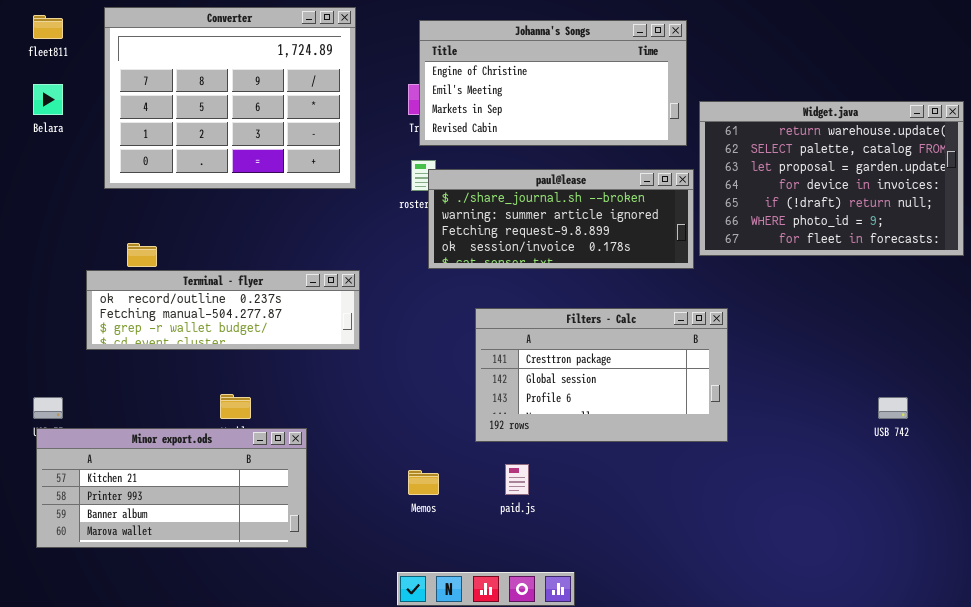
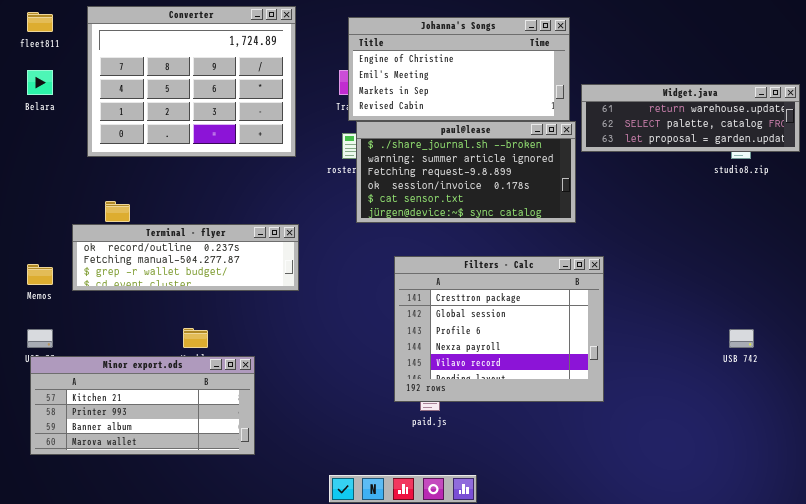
Widget.java: [699,101,964,256] -> [581,84,800,152], resized
paul@lease: [428,169,694,269] -> [356,121,576,223], resized
Filters - Calc: [475,308,728,442] -> [394,256,604,402], resized
Memos: [408,470,439,495] -> [27,264,53,285], moved

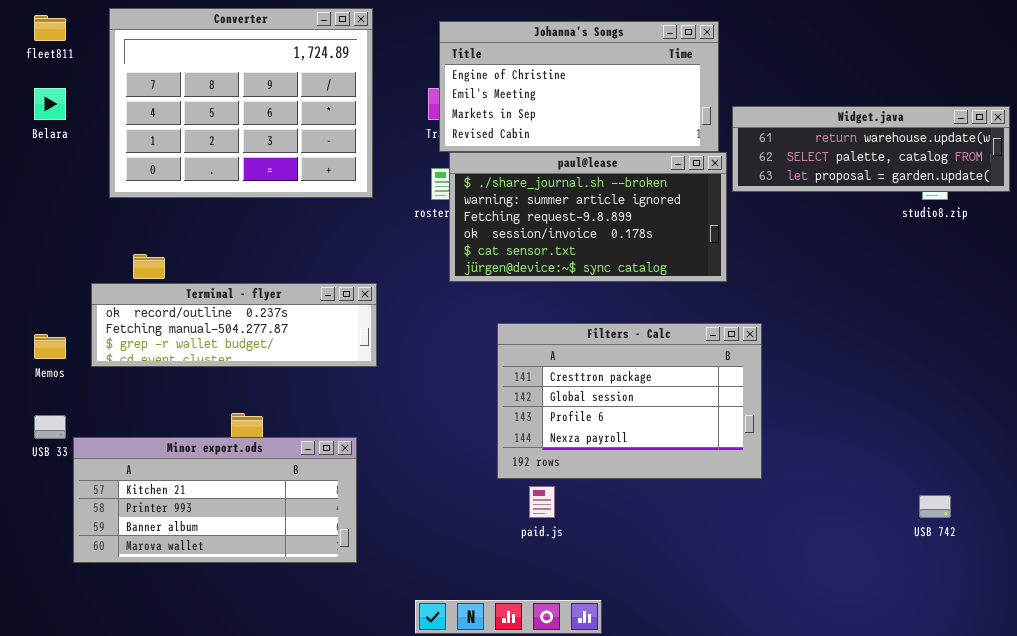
Filters - Calc: [394,256,604,402] -> [497,323,762,479], resized
USB 742: [729,329,754,348] -> [919,495,951,518], moved
Minor export.ods: [30,356,255,455] -> [73,437,357,563], moved

